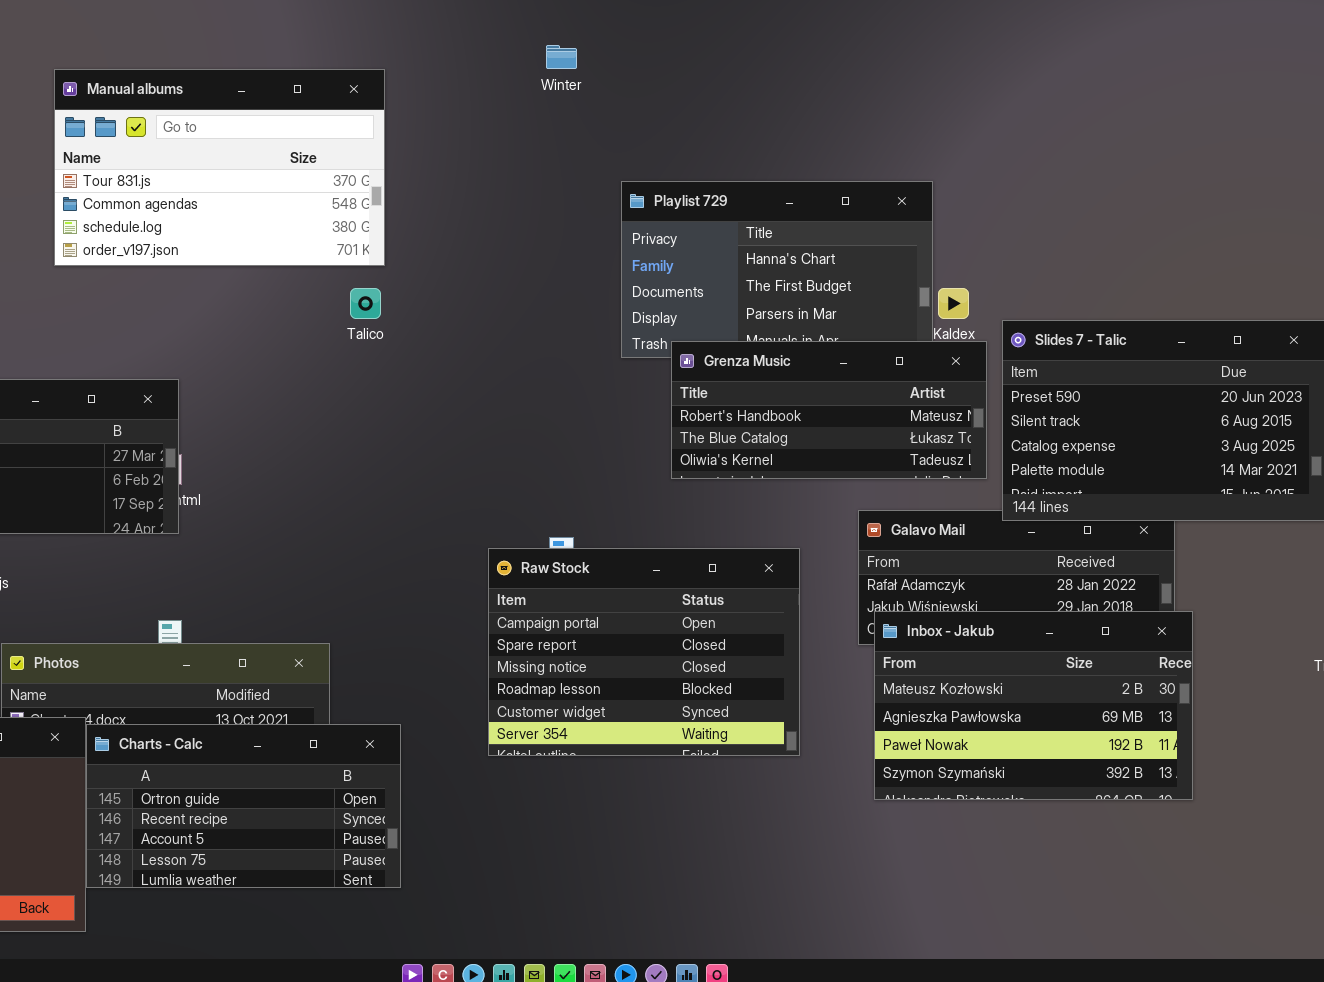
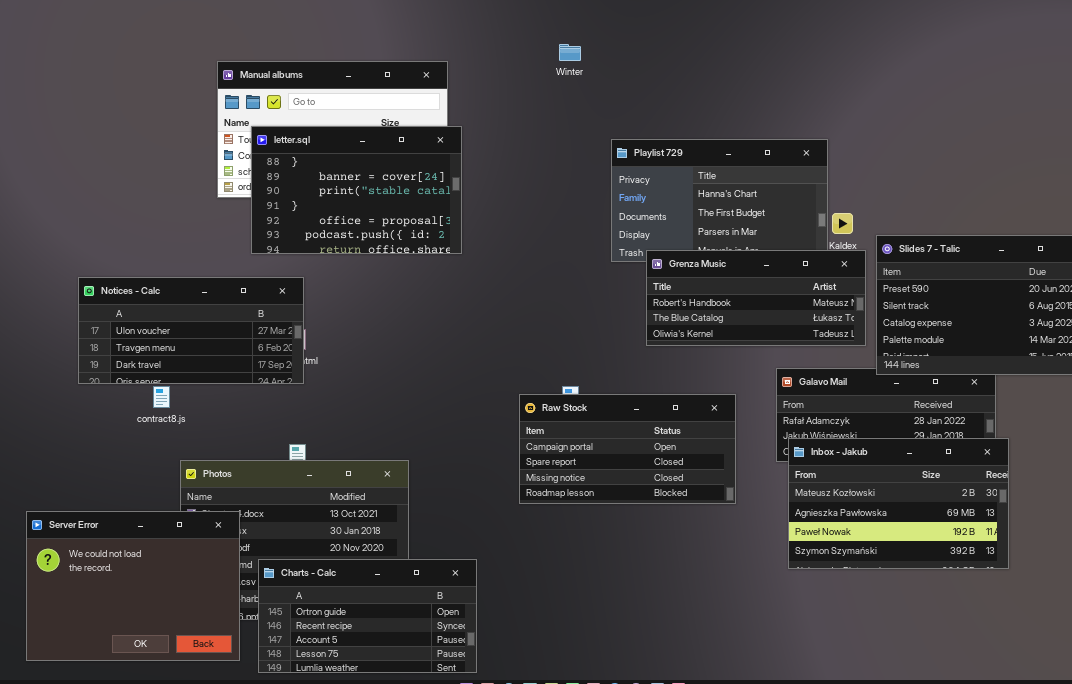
letter.sql: none -> [251,126,462,254], opened
Raw Stock: [488,548,800,756] -> [519,394,736,504], resized
Charts - Calc: [86,724,401,888] -> [258,559,477,673], moved

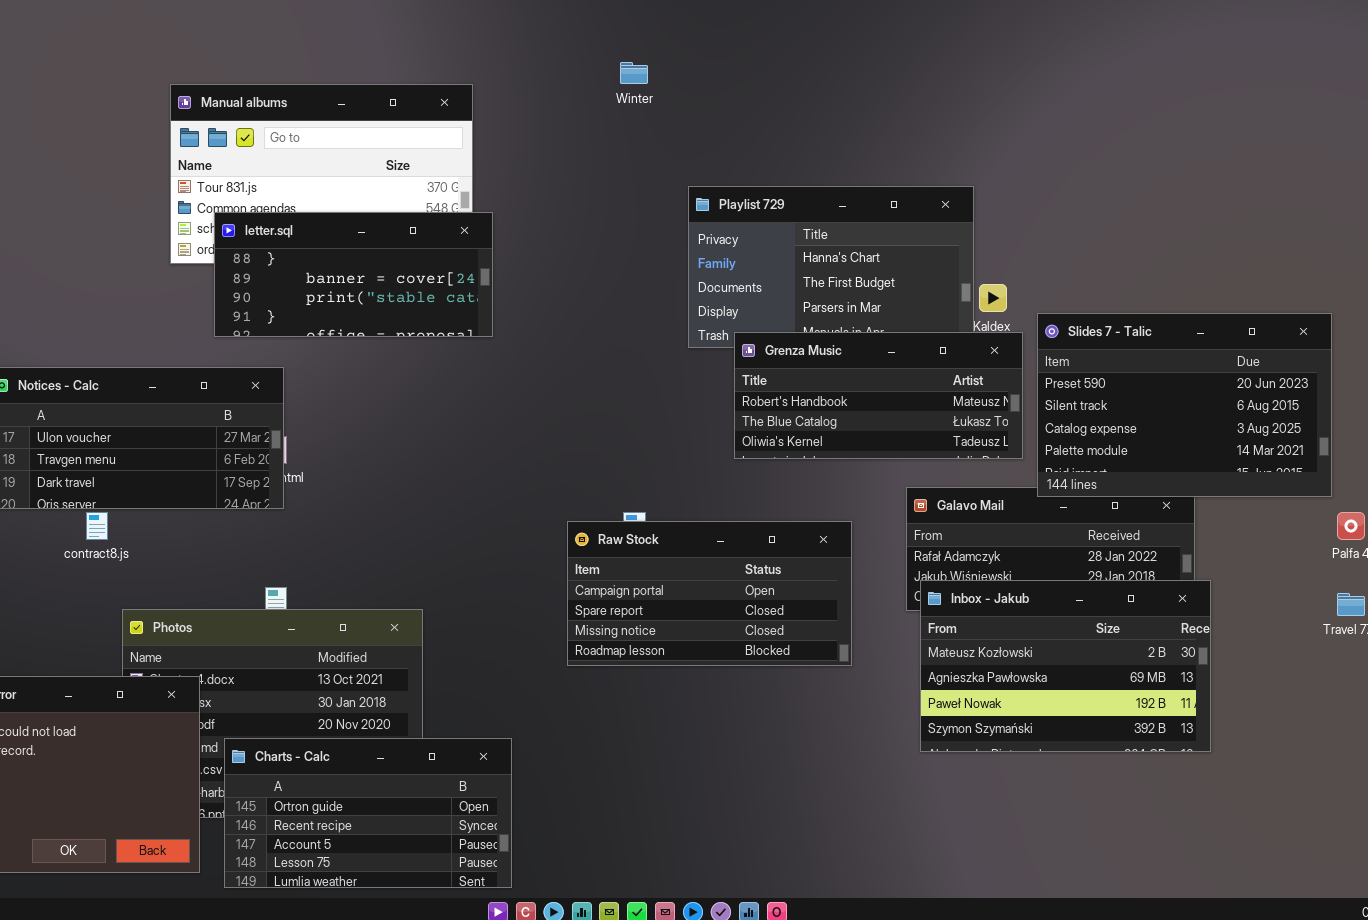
letter.sql: [251,126,462,254] -> [214,212,493,337], resized

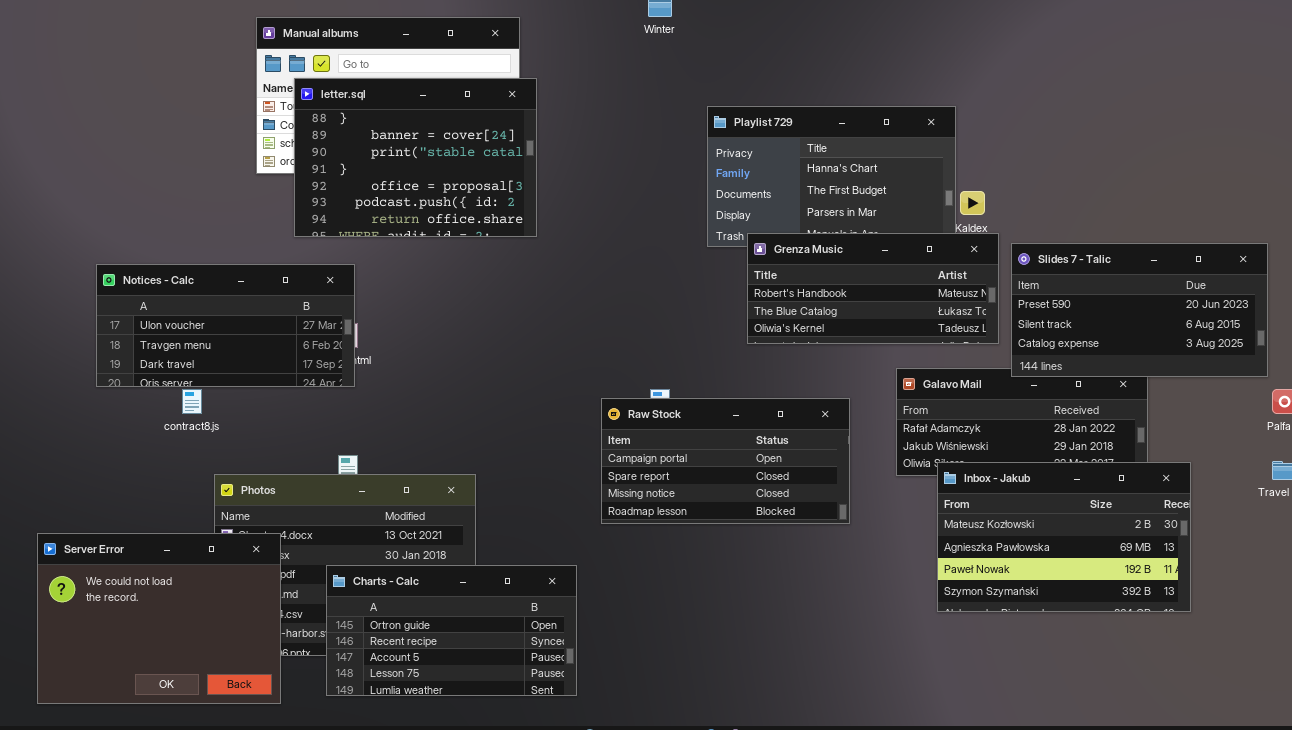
letter.sql: [214,212,493,337] -> [294,78,537,237], resized
Slides 7 - Talic: [1037,313,1332,497] -> [1011,243,1268,377], resized
Inbox - Jakub: [920,580,1211,752] -> [937,462,1191,612], moved
Charts - Calc: [224,738,512,888] -> [326,565,577,696], moved

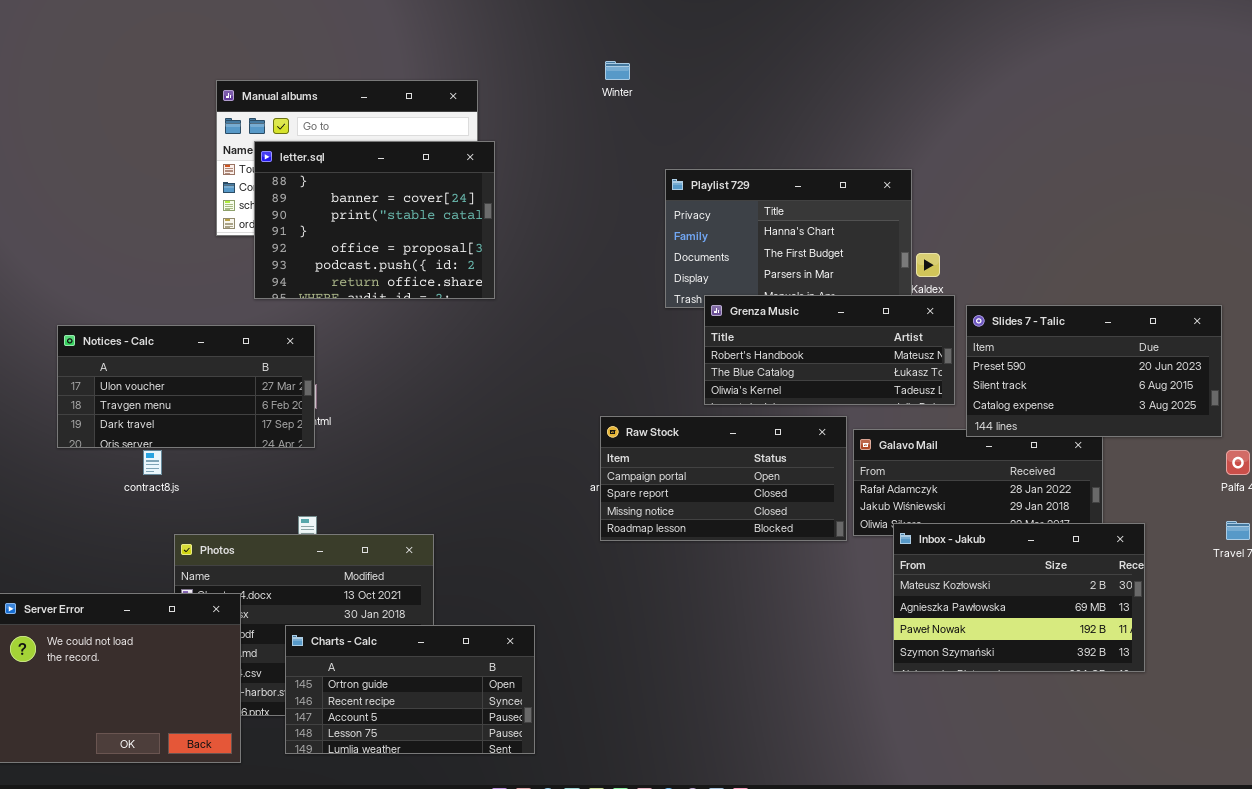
Raw Stock: [601,398,850,524] -> [600,416,847,541], moved

